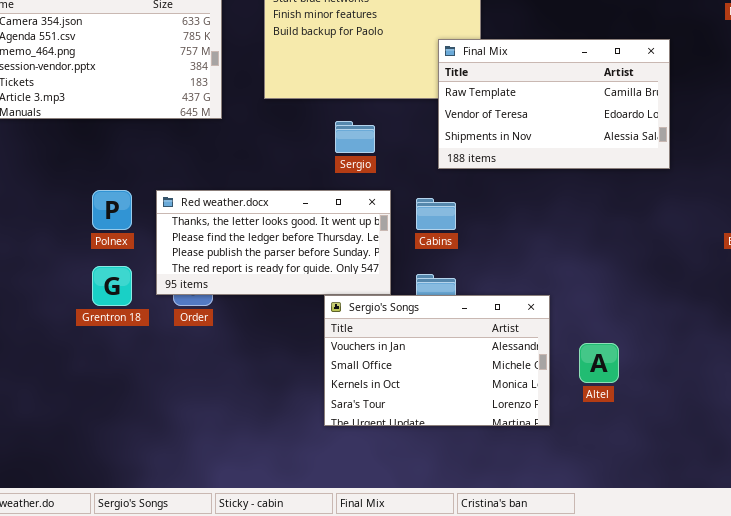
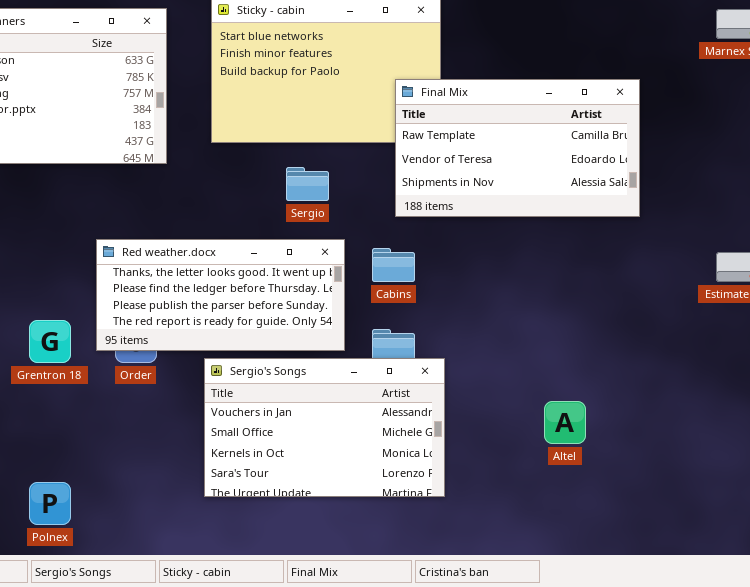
Polnex: [92,190,132,230] -> [29,482,71,525], moved
Sergio's Songs: [324,295,550,426] -> [204,358,445,497], moved

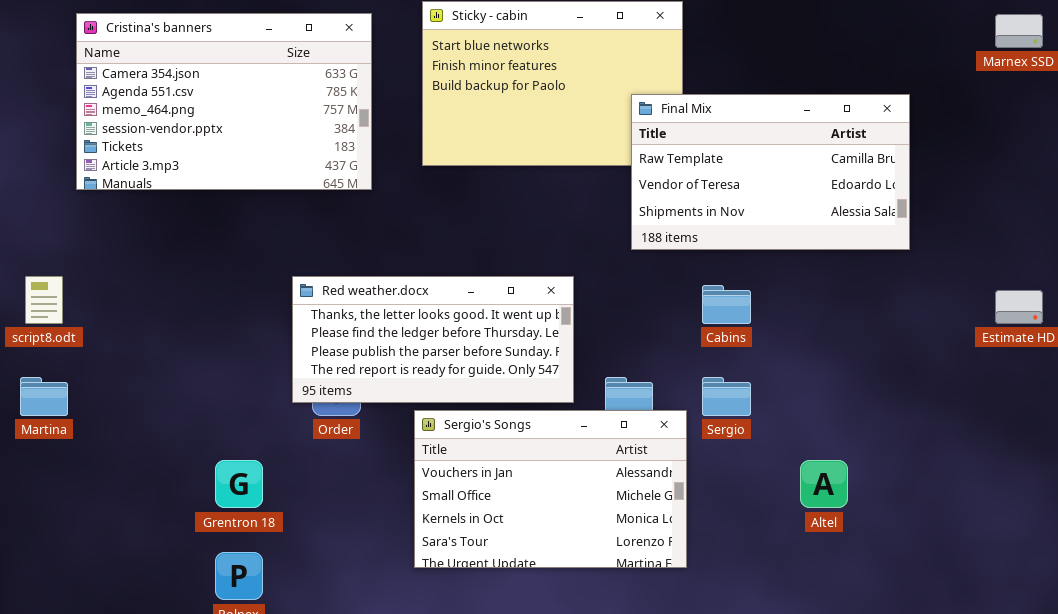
Sergio: [286,167,329,201] -> [702,377,751,416], moved
Cabins: [372,248,415,282] -> [702,285,751,324], moved
Grentron 18: [29,320,71,363] -> [215,460,263,508], moved

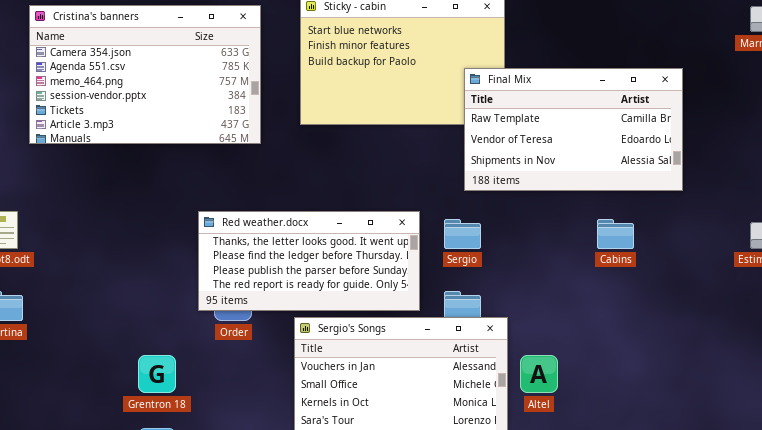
Cabins: [702,285,751,324] -> [597,219,634,249], moved
Sergio: [702,377,751,416] -> [444,219,481,249], moved
Altel: [800,460,848,508] -> [520,355,558,393], moved

